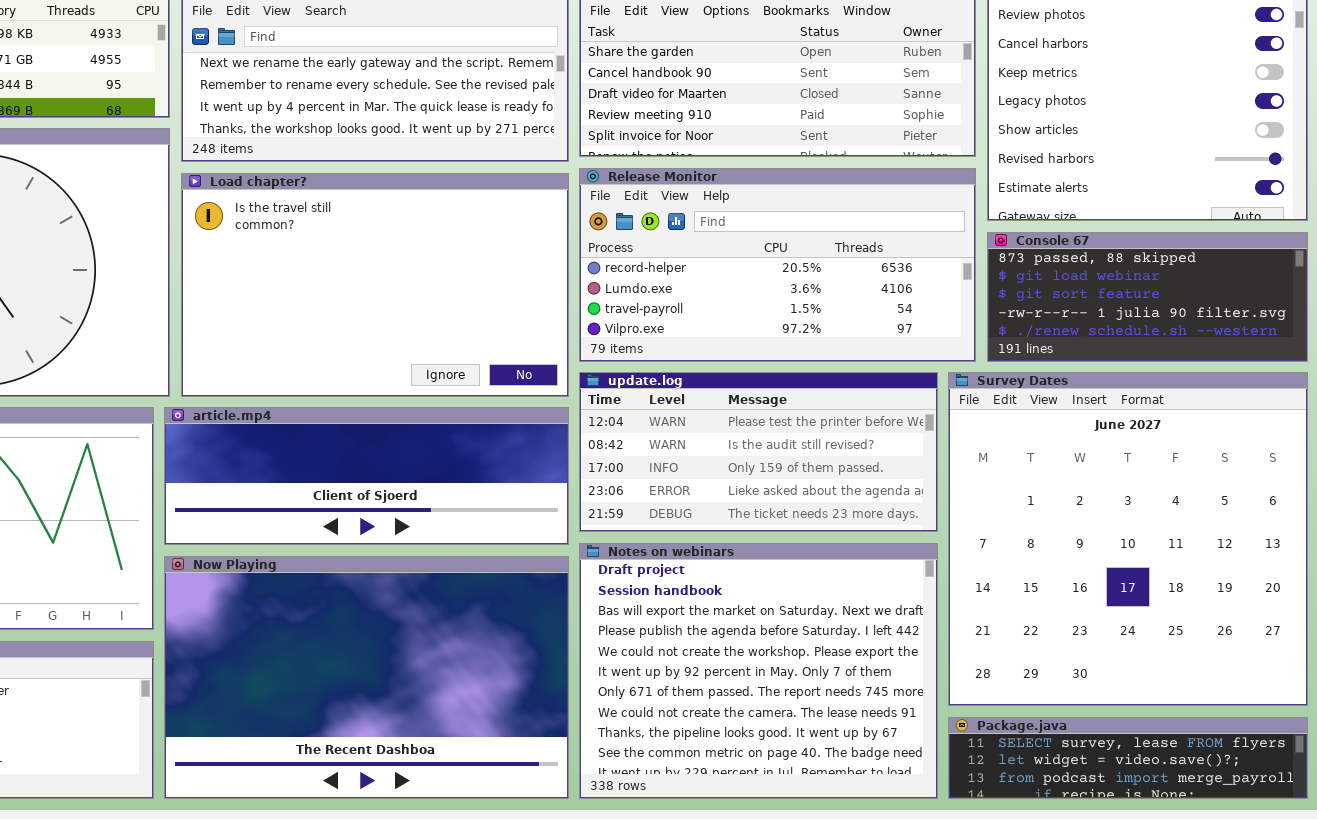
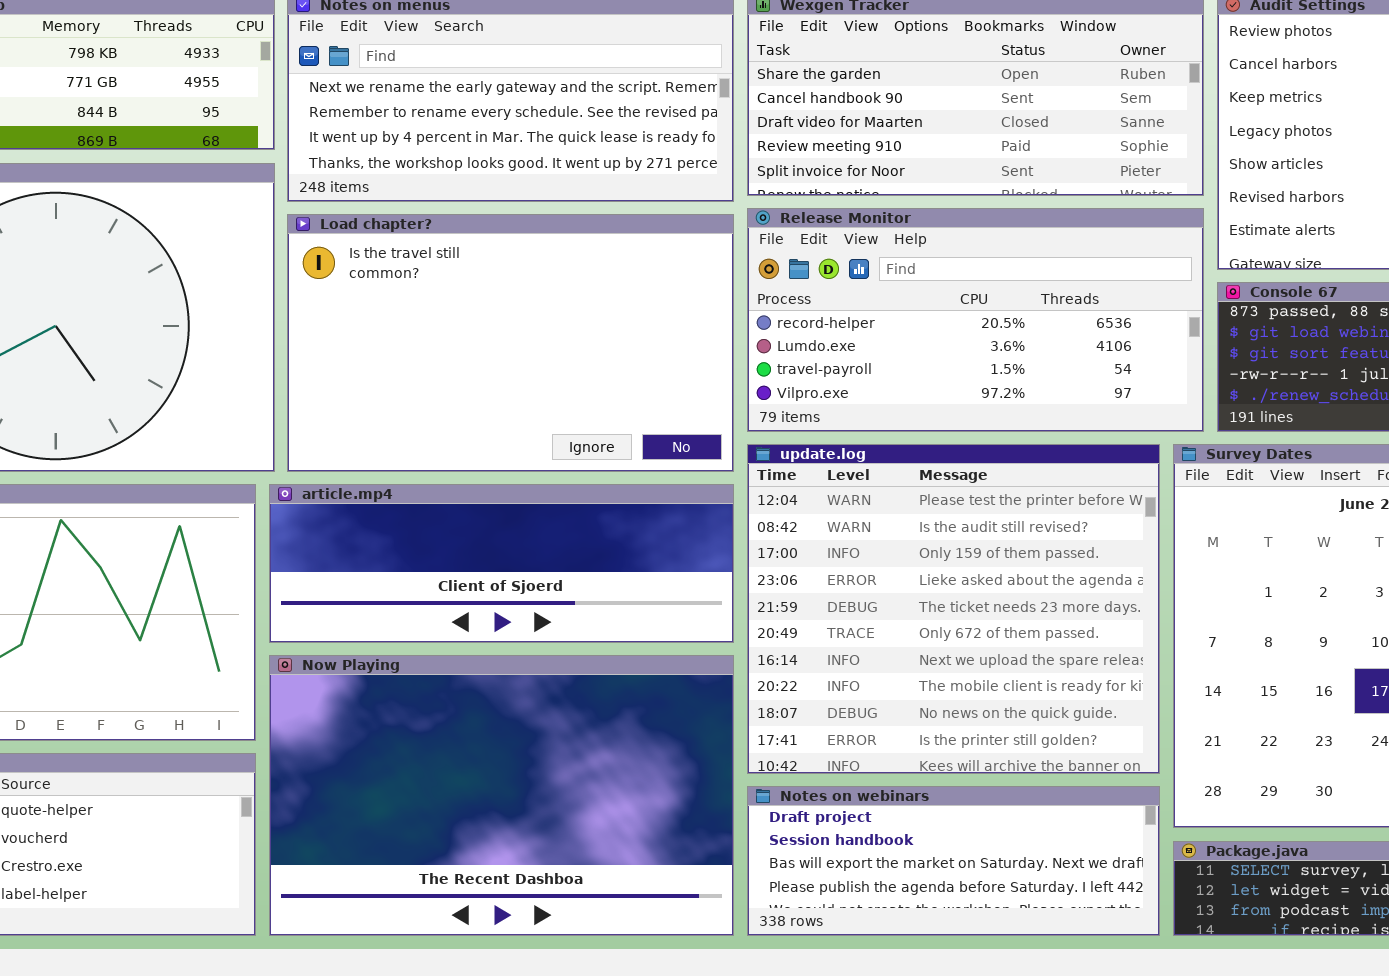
update.log: [579,372,938,532] -> [747,444,1160,774], resized
Notes on webinars: [579,543,938,799] -> [747,786,1160,936], resized

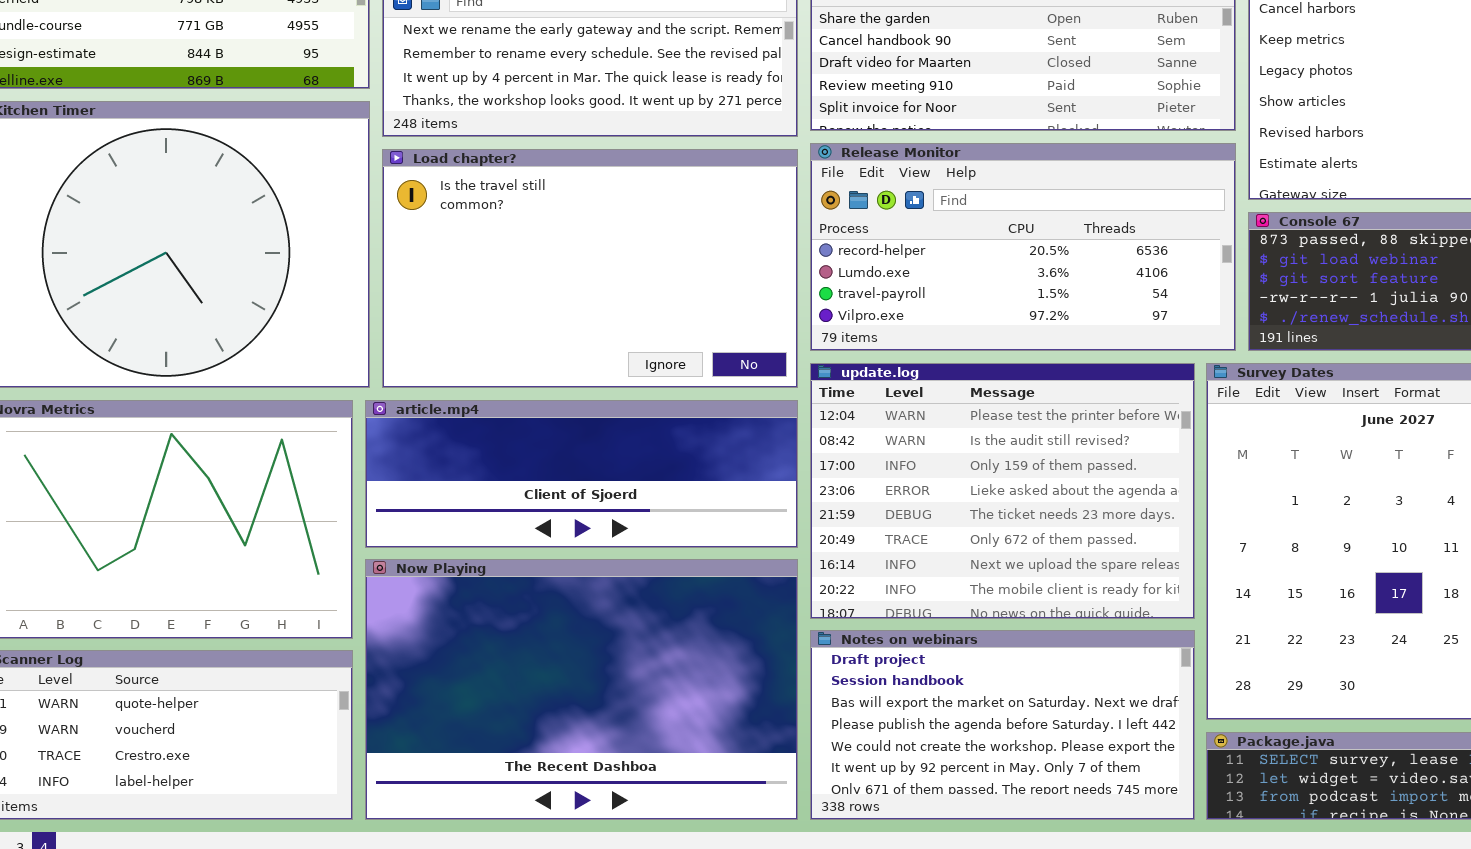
update.log: [747,444,1160,774] -> [810,363,1195,619], resized
Notes on webinars: [747,786,1160,936] -> [810,630,1195,820], resized

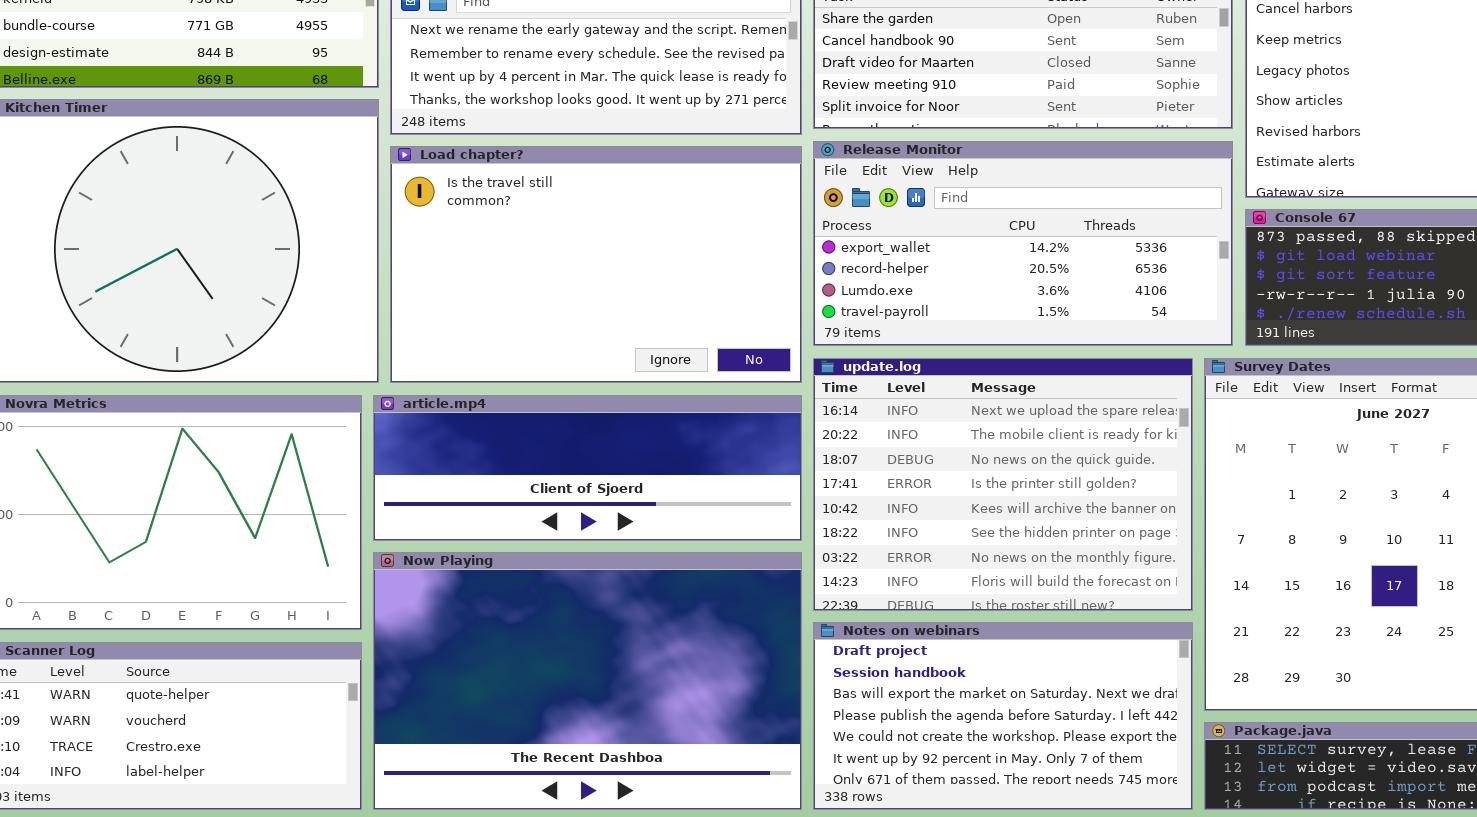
Release Monitor: [810,143,1236,351] -> [813,141,1233,346], scrolled up 1 row
update.log: [810,363,1195,619] -> [813,358,1193,611], scrolled down 6 rows

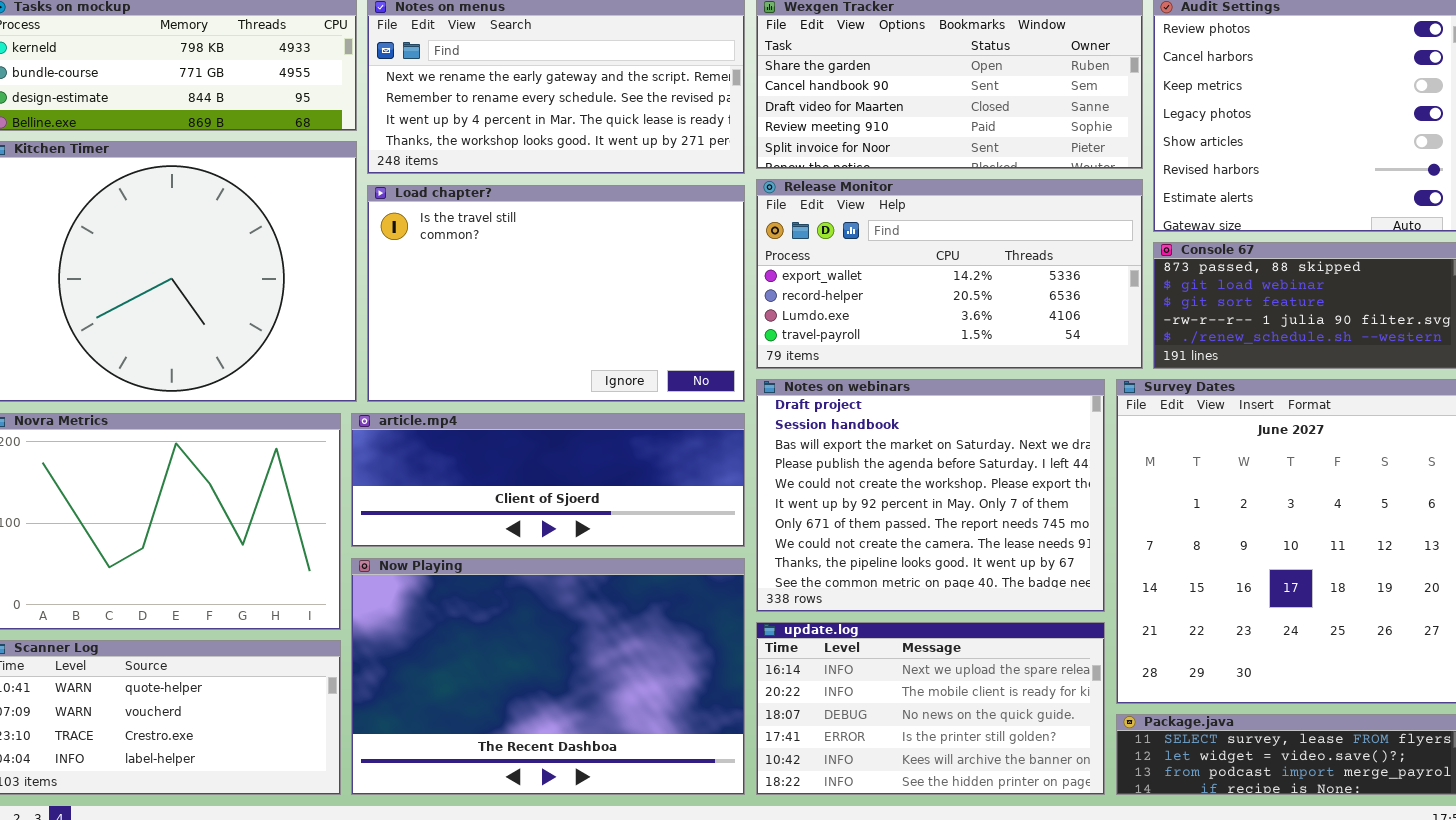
update.log: [813,358,1193,611] -> [756,622,1105,795], moved, resized
Notes on webinars: [813,622,1193,810] -> [756,379,1105,612], moved, resized

